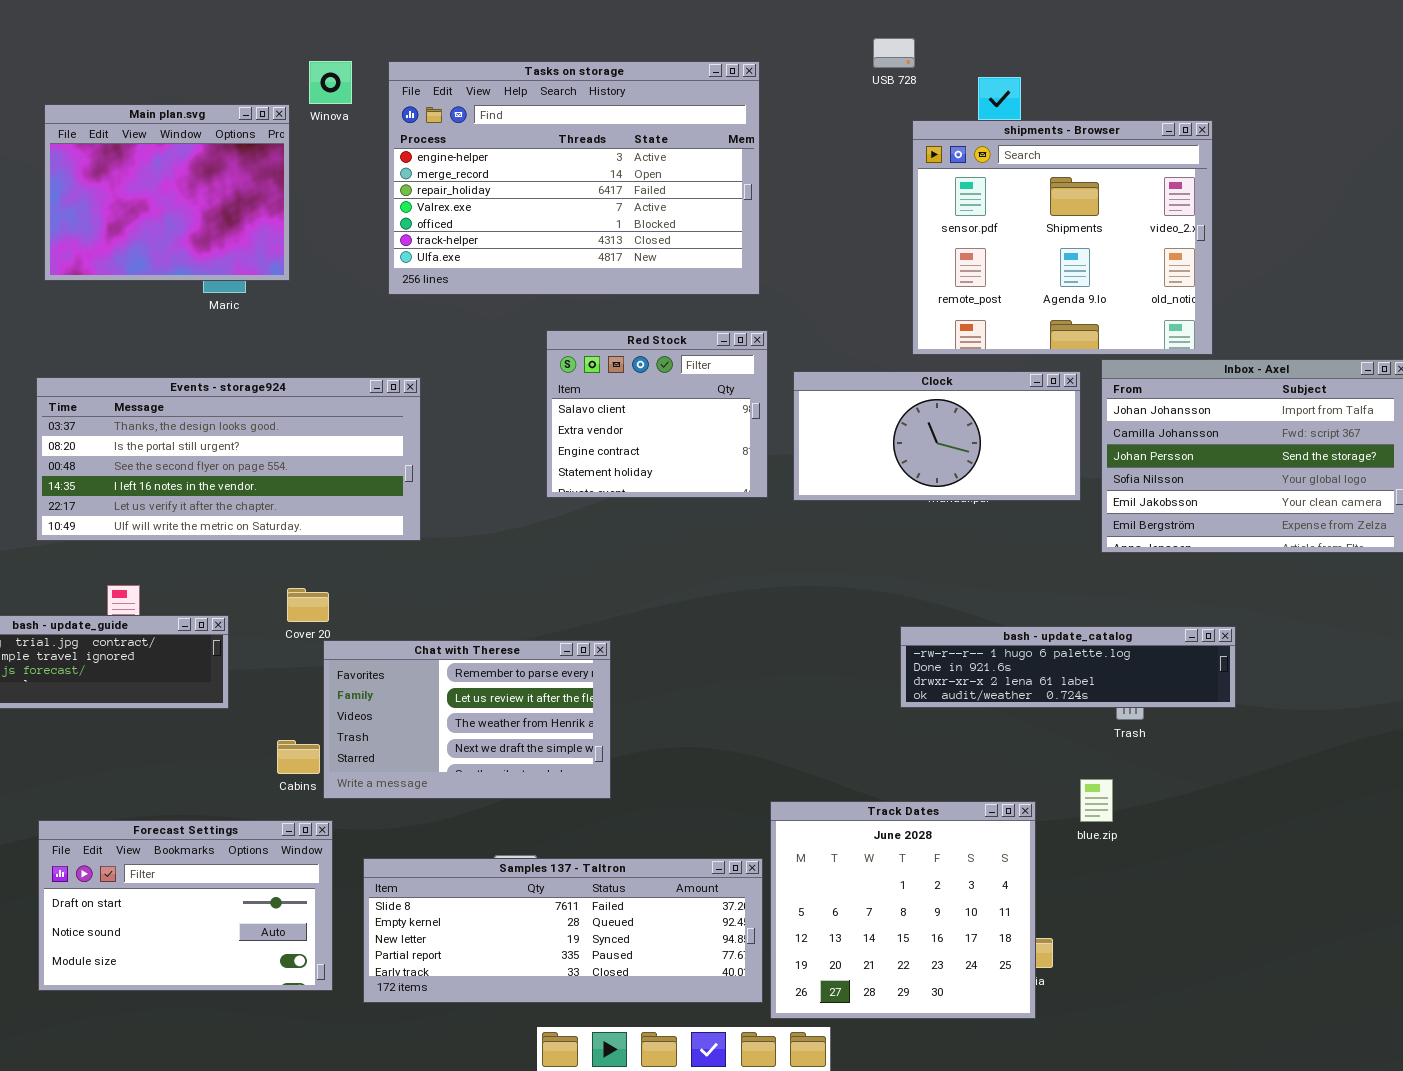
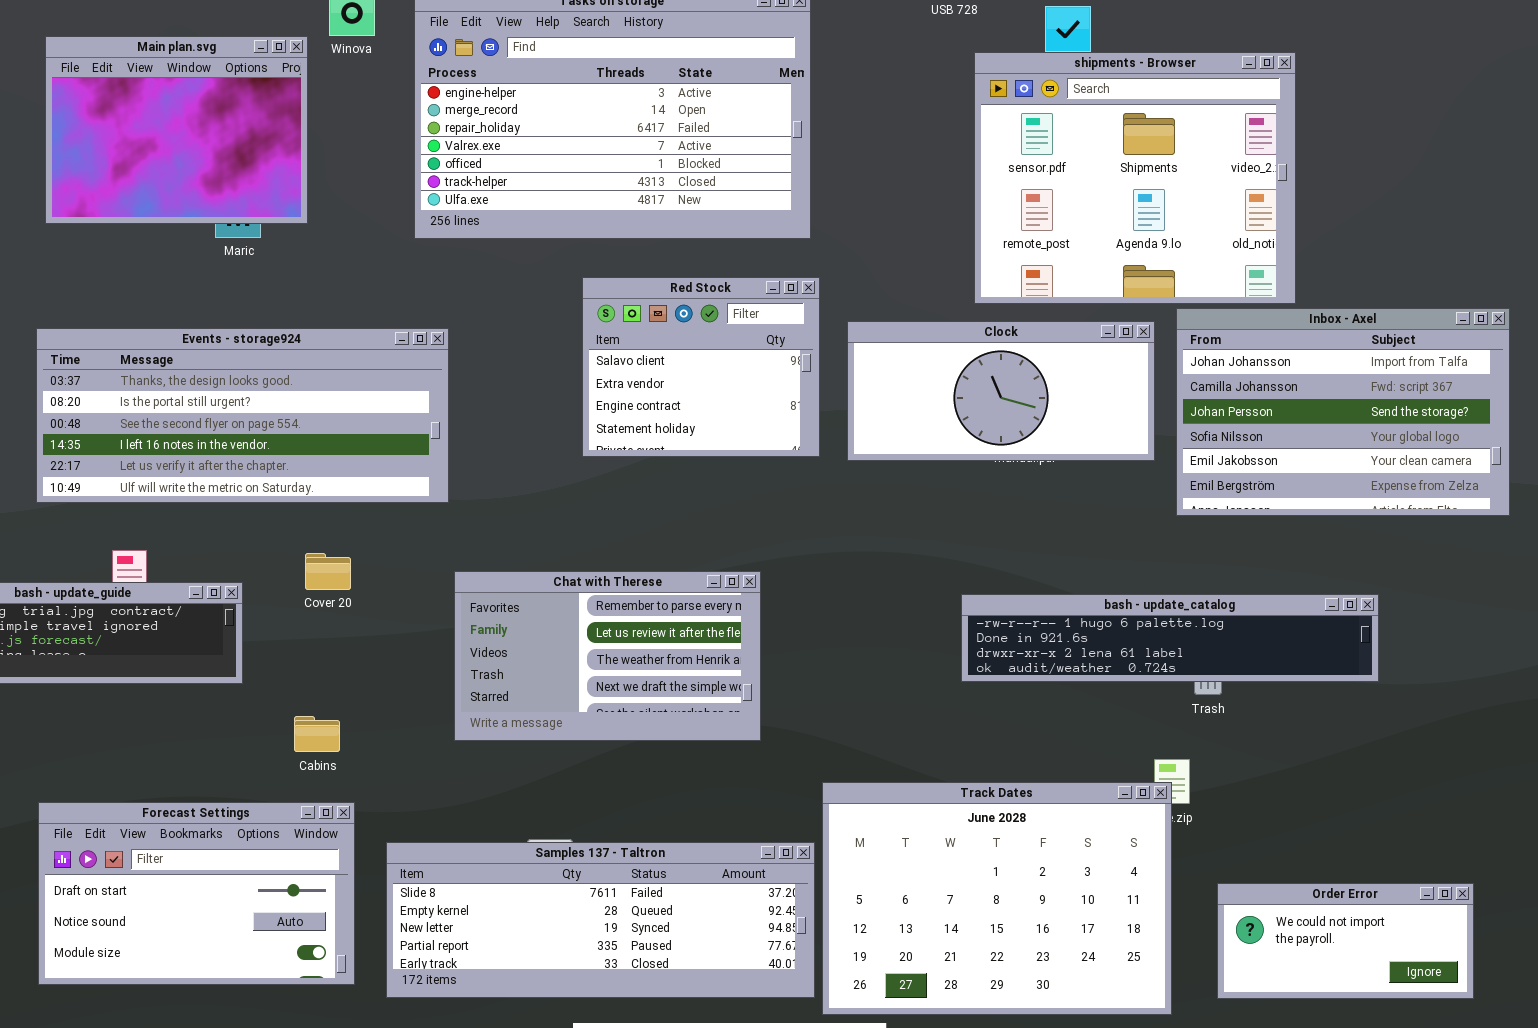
bash - update_catalog: [900,626,1236,708] -> [961,594,1379,682], resized
Chat with Therese: [323,640,611,799] -> [454,571,761,741], moved
Track Dates: [770,801,1036,1019] -> [822,782,1172,1015], resized
Order Error: none -> [1217,883,1474,999], opened

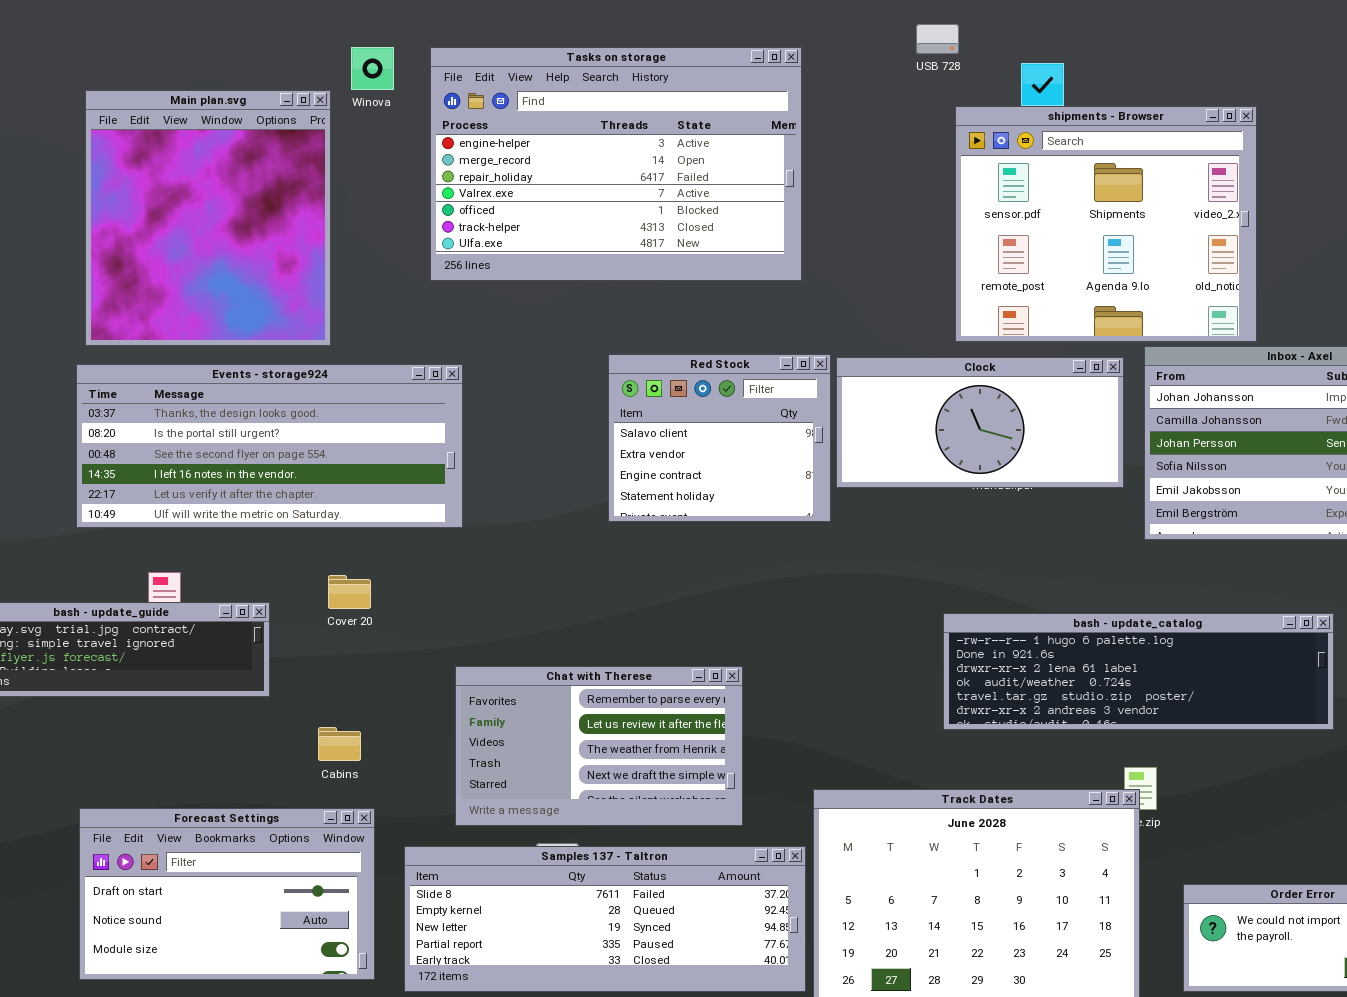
Main plan.svg: [45,36,308,224] -> [85,90,331,346], resized
Red Stock: [582,277,820,457] -> [608,354,831,522], moved
Chat with Therese: [454,571,761,741] -> [455,666,743,826], moved
bash - update_catalog: [961,594,1379,682] -> [943,613,1334,730], resized

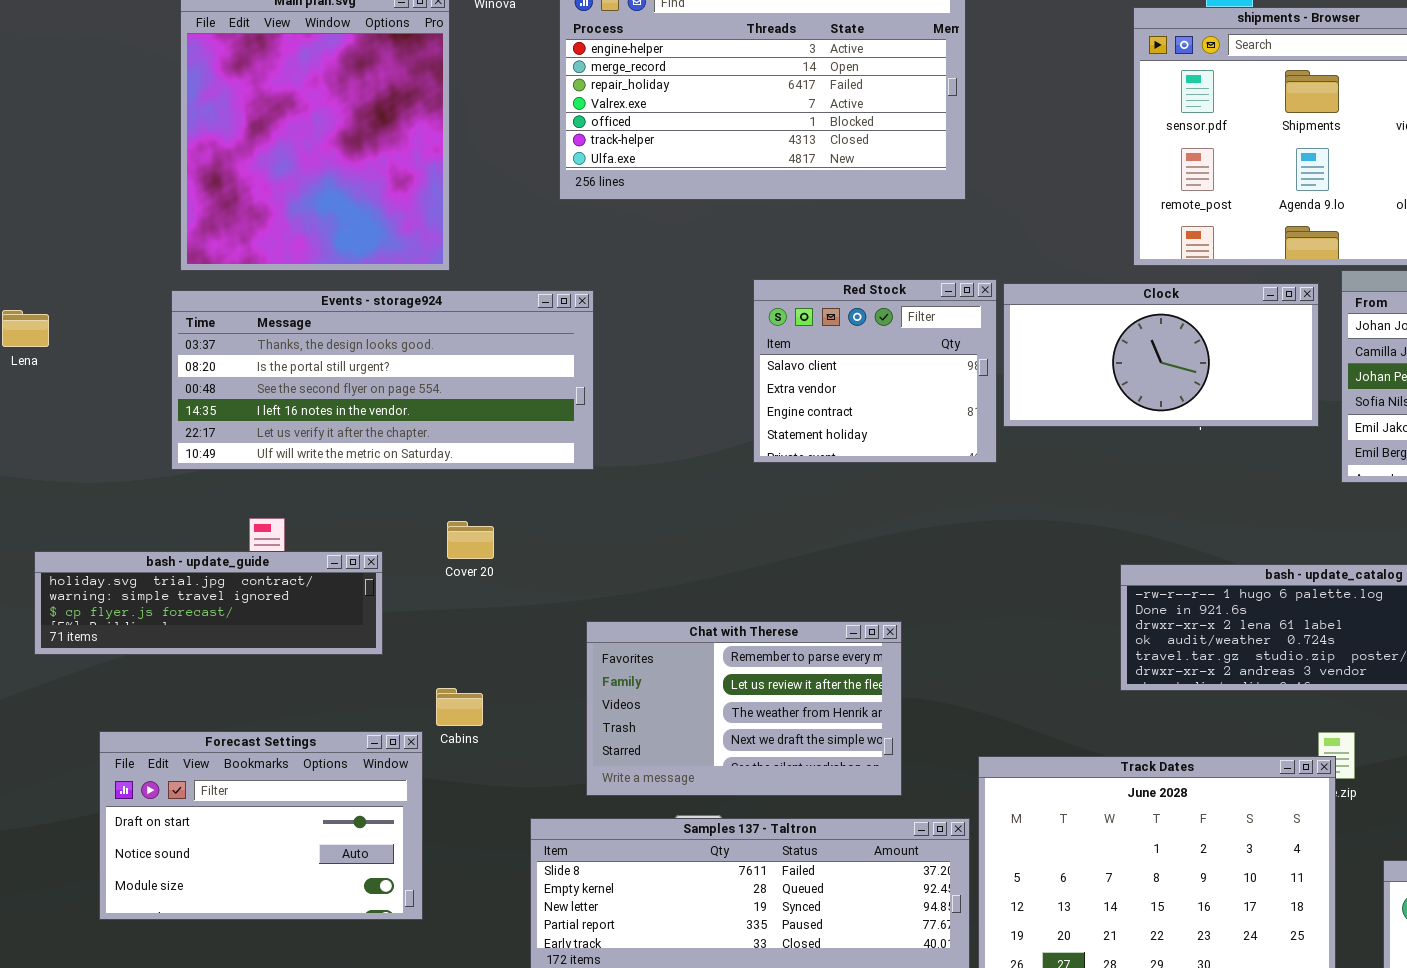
Forecast Settings: [79,808,375,980] -> [99,731,423,920], moved

